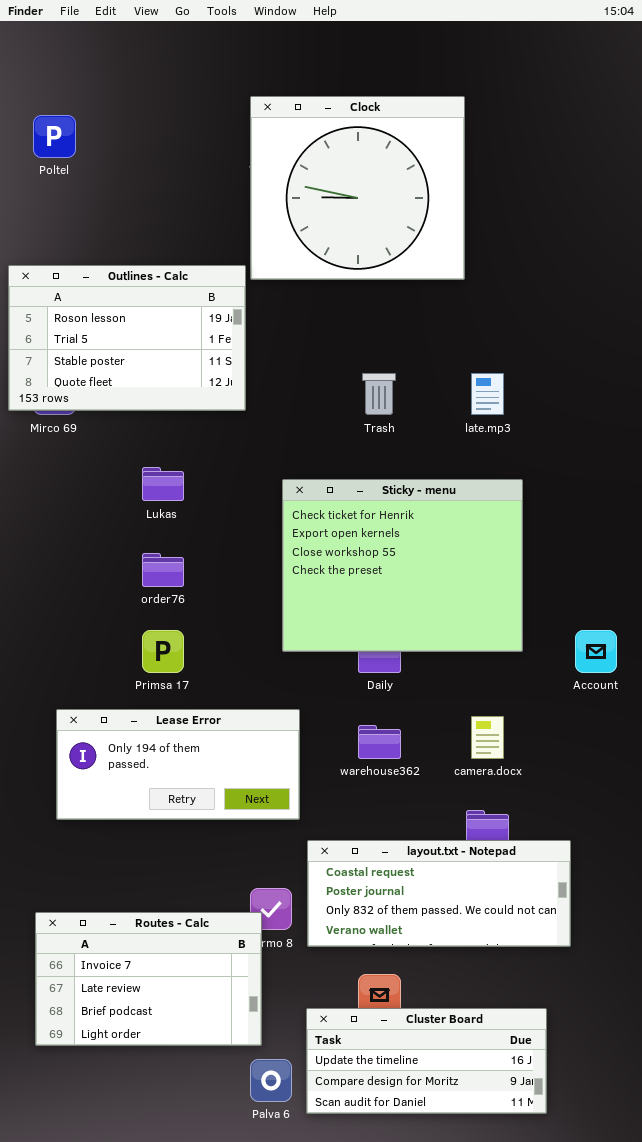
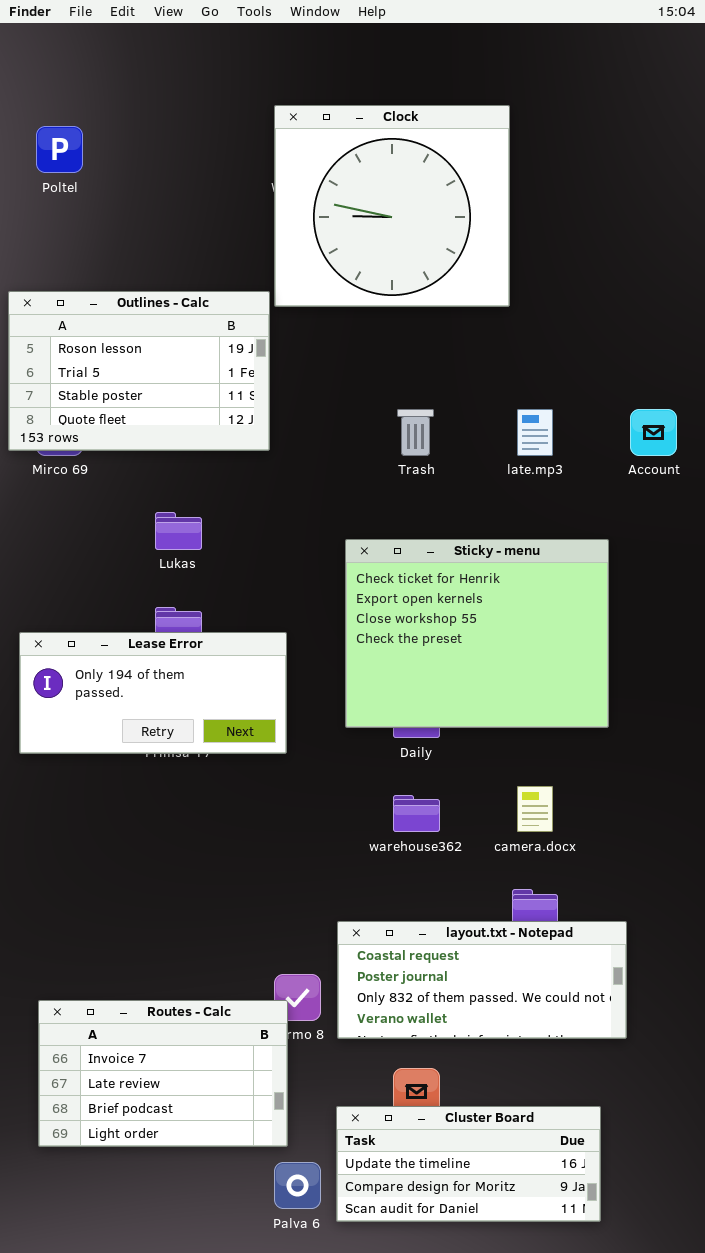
Sticky - menu: [282,479,523,652] -> [345,539,609,728], moved
Account: [575,630,617,673] -> [630,409,677,456], moved
Lease Error: [56,709,300,820] -> [19,632,287,754], moved

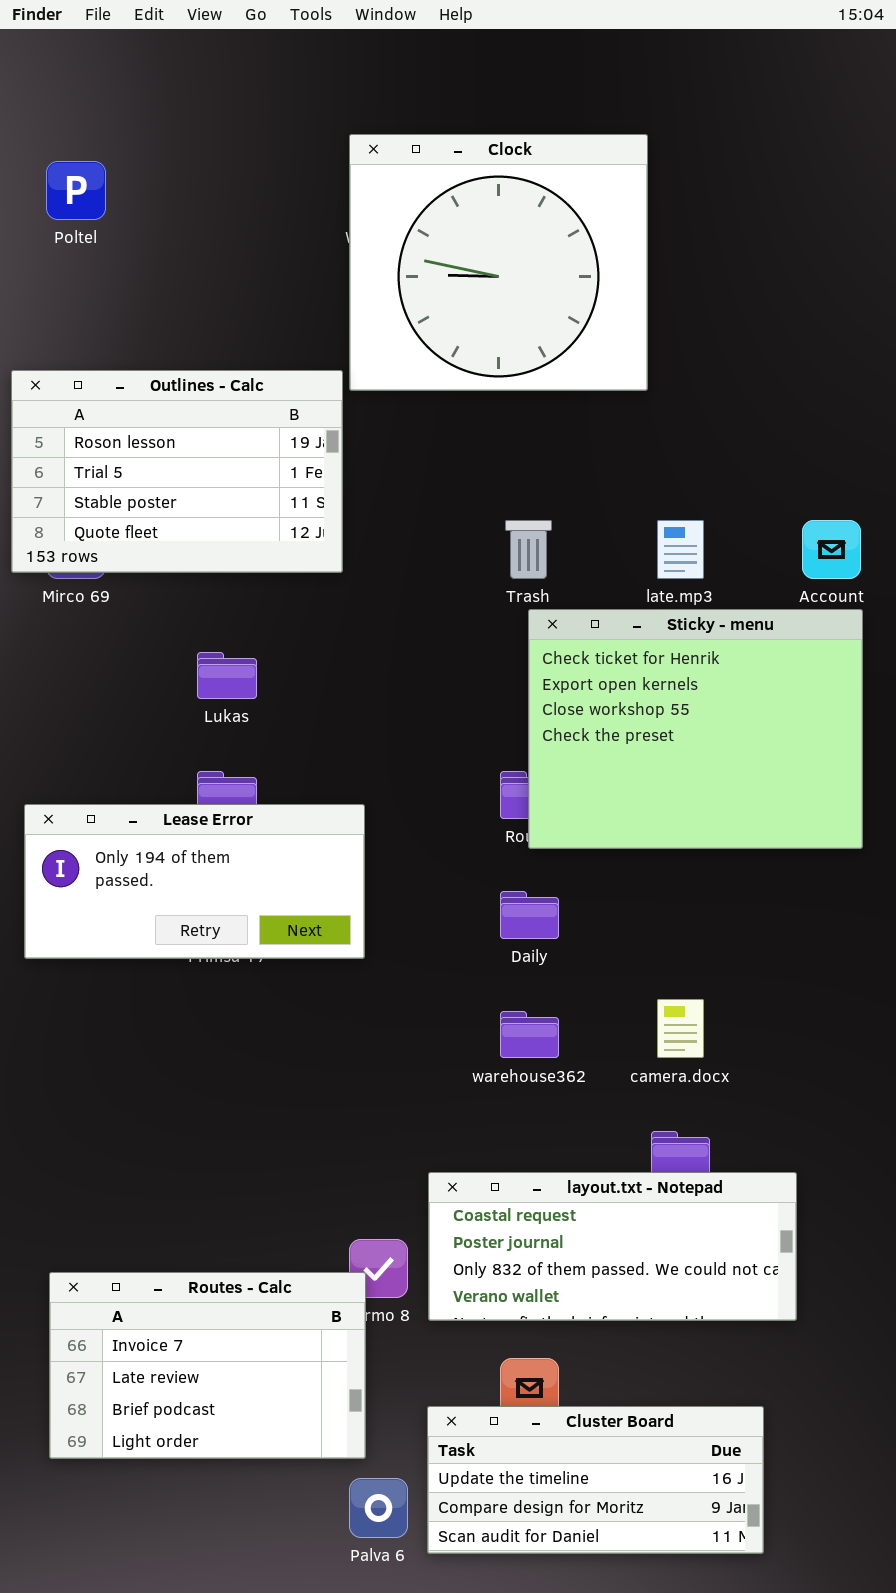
Sticky - menu: [345,539,609,728] -> [528,609,863,849], moved

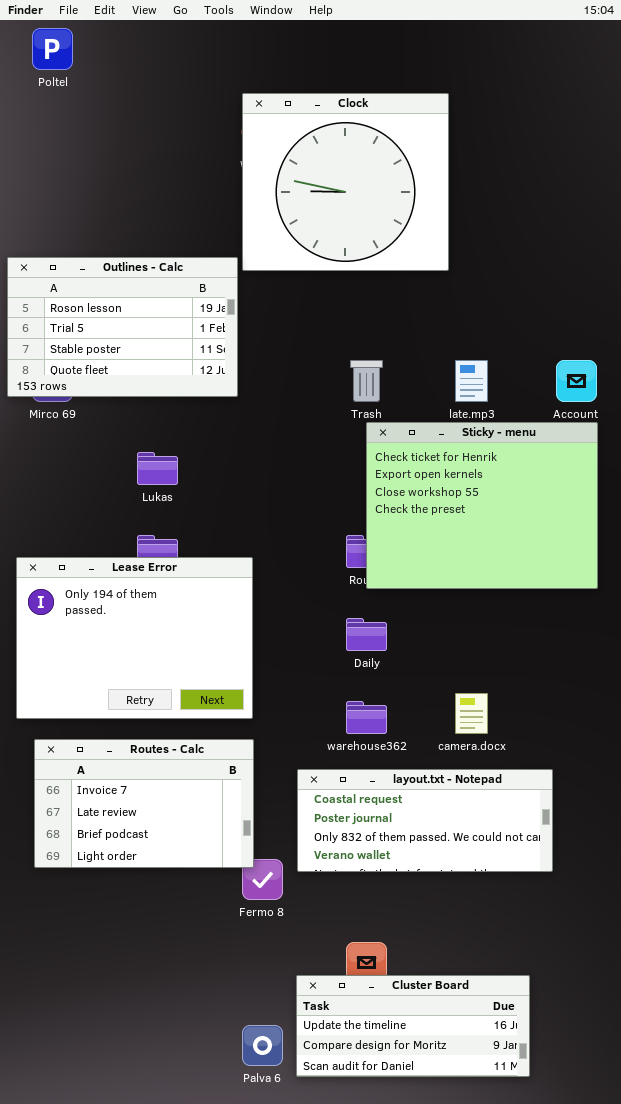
Poltel: [46,161,106,220] -> [32,28,73,70], moved
Lease Error: [24,804,365,959] -> [16,557,253,719], resized
layout.txt - Notepad: [428,1172,797,1321] -> [297,769,553,872], moved
Routes - Calc: [49,1272,366,1459] -> [34,739,254,868], moved

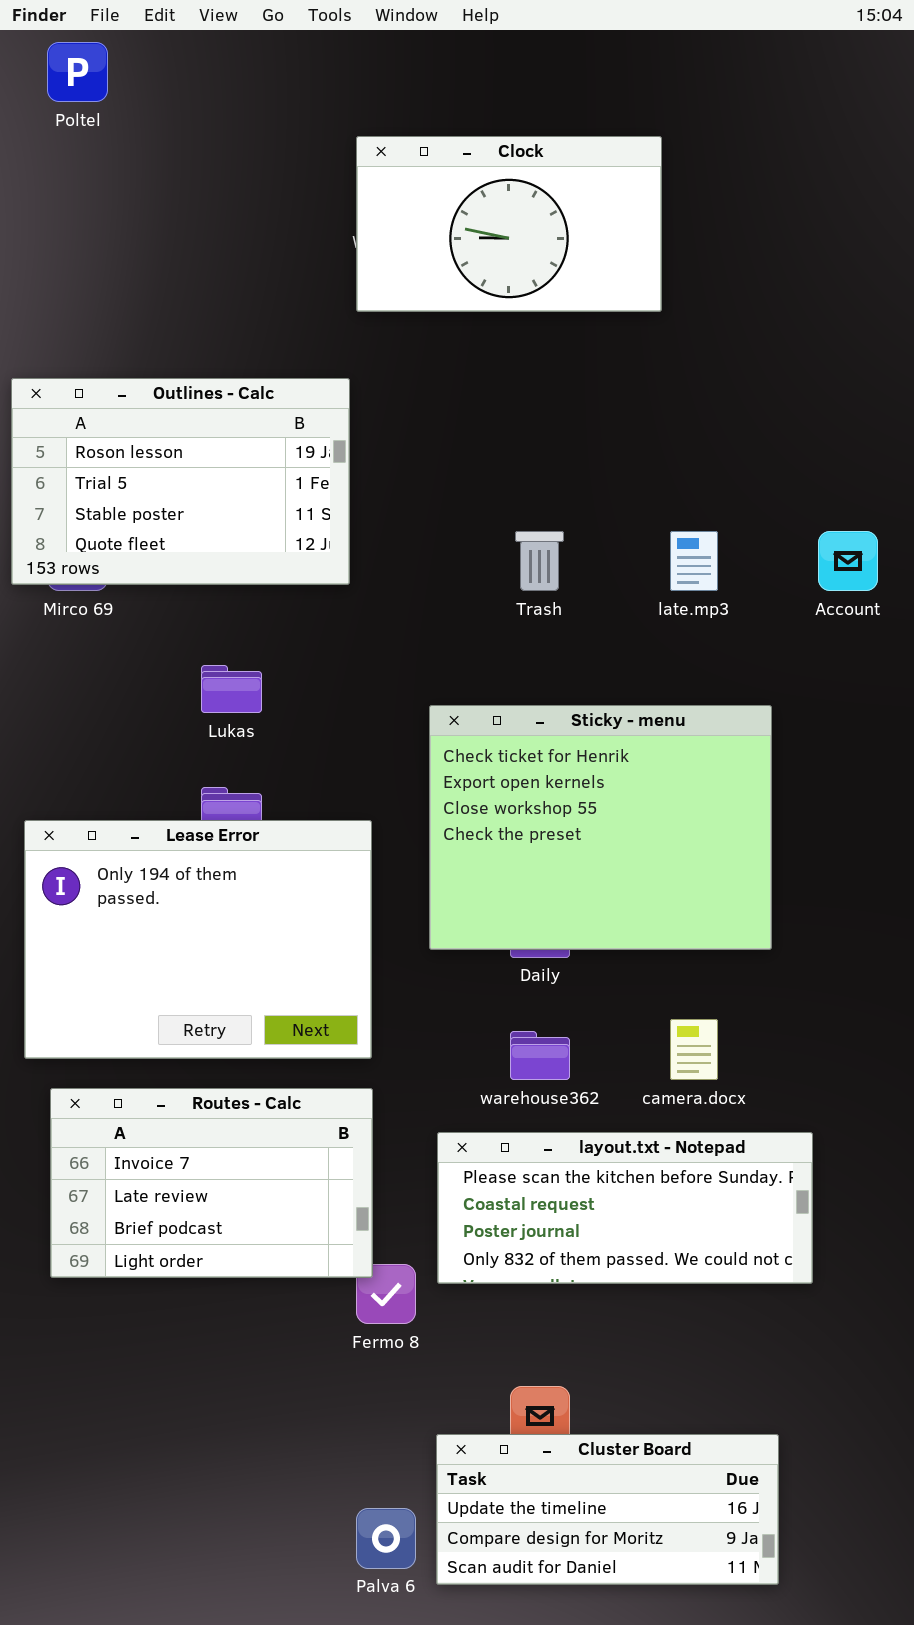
Clock: [242,93,449,271] -> [356,136,662,312], resized
Sticky - menu: [366,422,598,589] -> [429,705,772,950], moved
layout.txt - Notepad: [297,769,553,872] -> [437,1132,813,1284], scrolled up 1 row

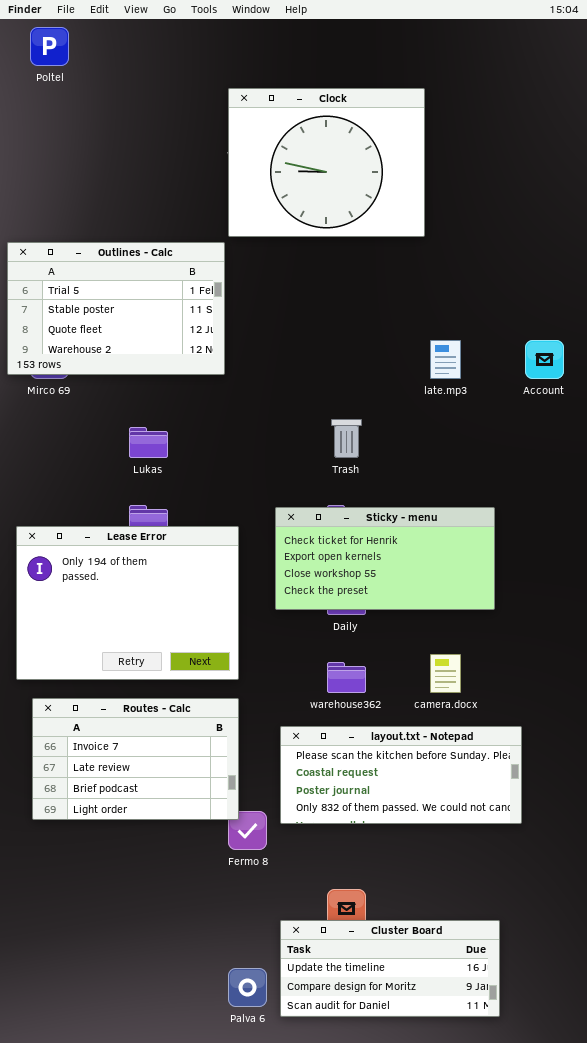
Clock: [356,136,662,312] -> [228,88,425,237], resized
Outlines - Calc: [11,378,350,585] -> [7,242,225,375], scrolled down 1 row
Trash: [515,531,564,591] -> [331,419,362,458], moved
Sticky - menu: [429,705,772,950] -> [275,507,495,610], resized

